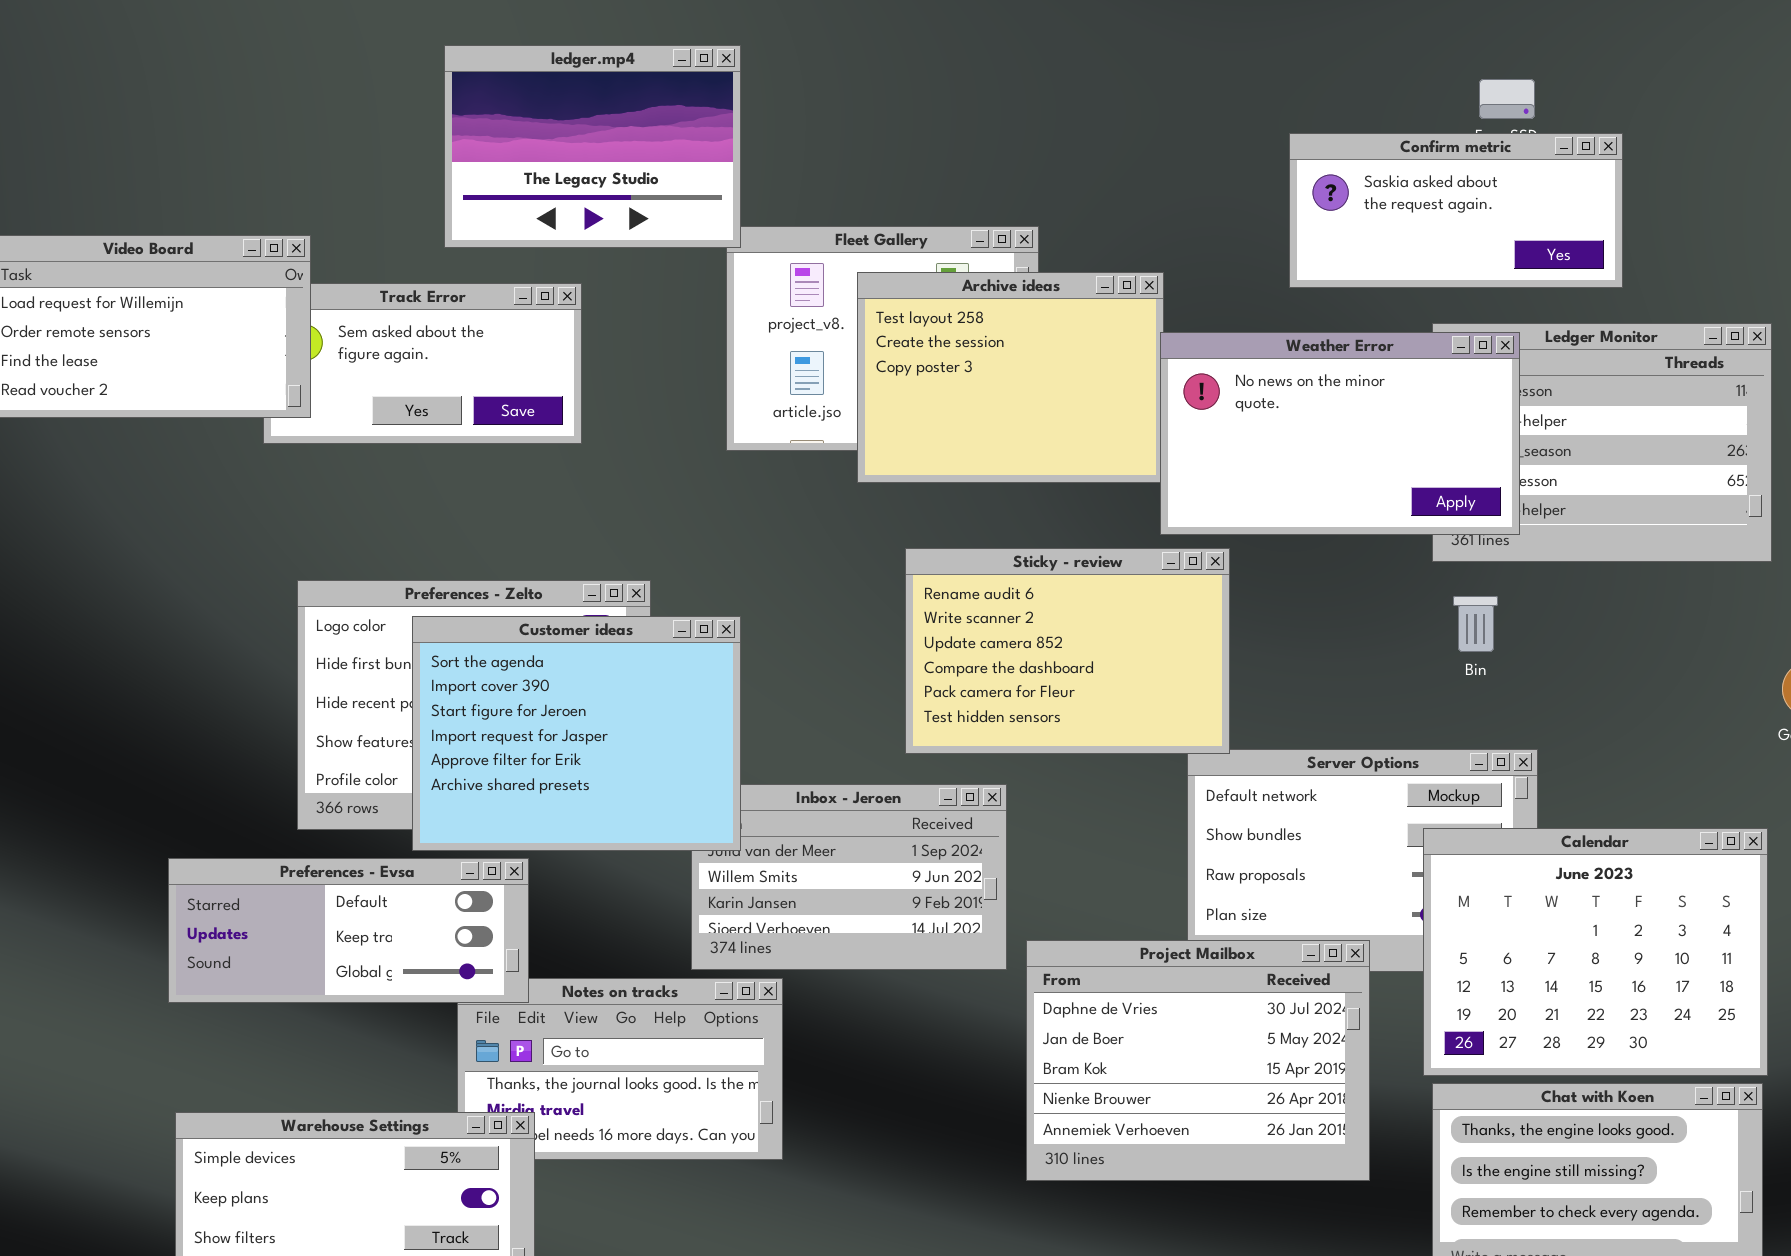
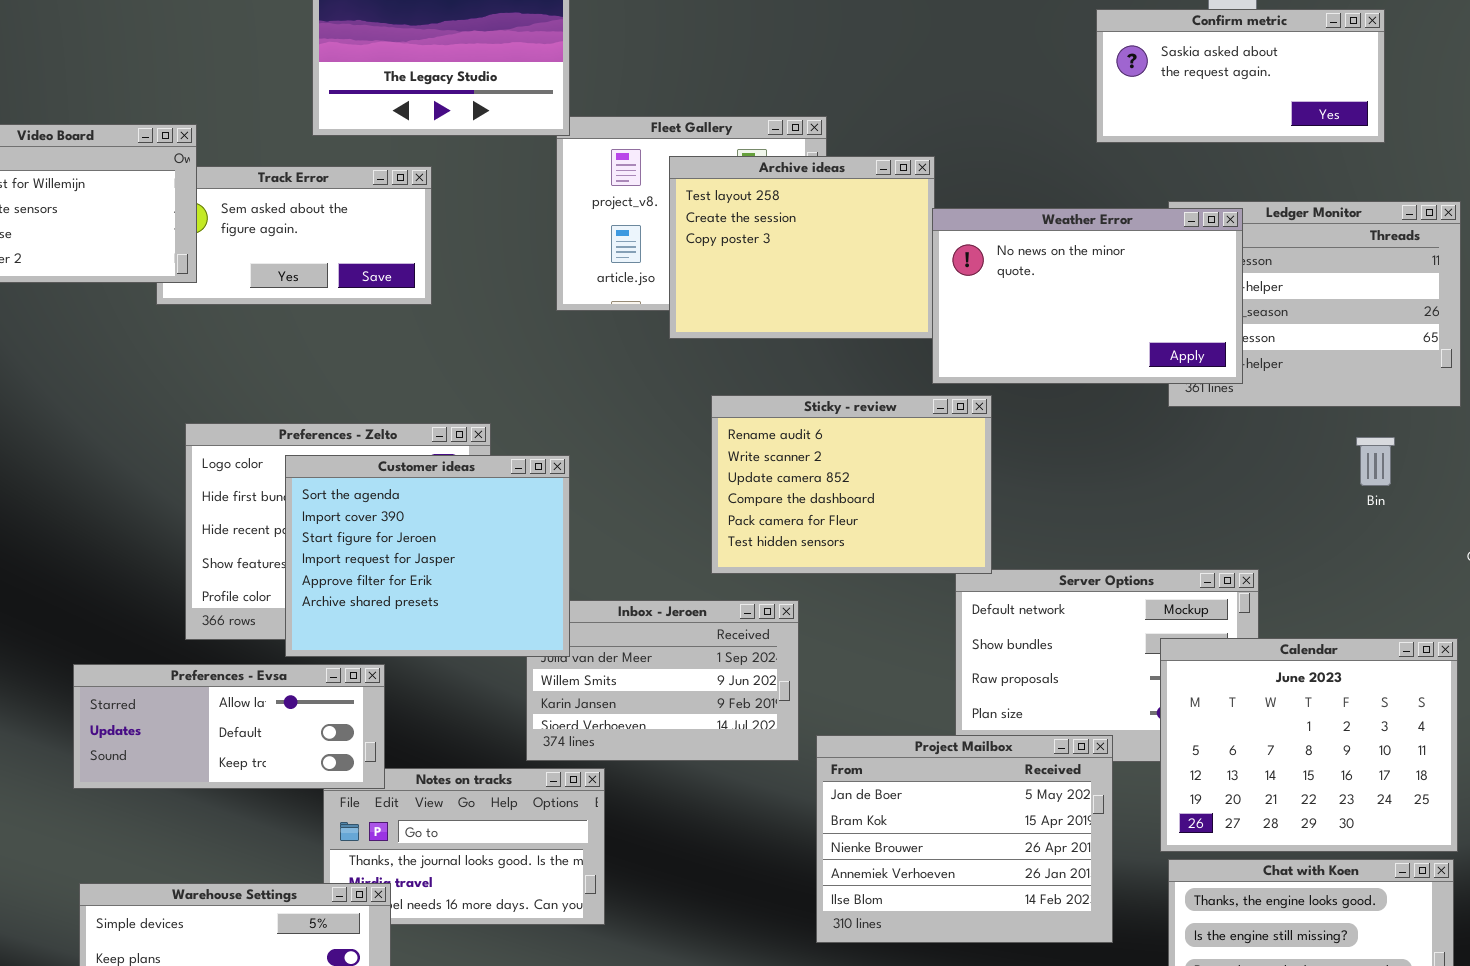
Confirm metric: [1289,133,1623,288] -> [1096,9,1385,143], moved
Bin: [1453,596,1498,652] -> [1356,437,1395,486], moved
Preferences - Evsa: [168,858,529,1003] -> [73,664,385,789], scrolled up 1 row
Project Mailbox: [1026,940,1370,1181] -> [816,735,1113,943], scrolled down 1 row

